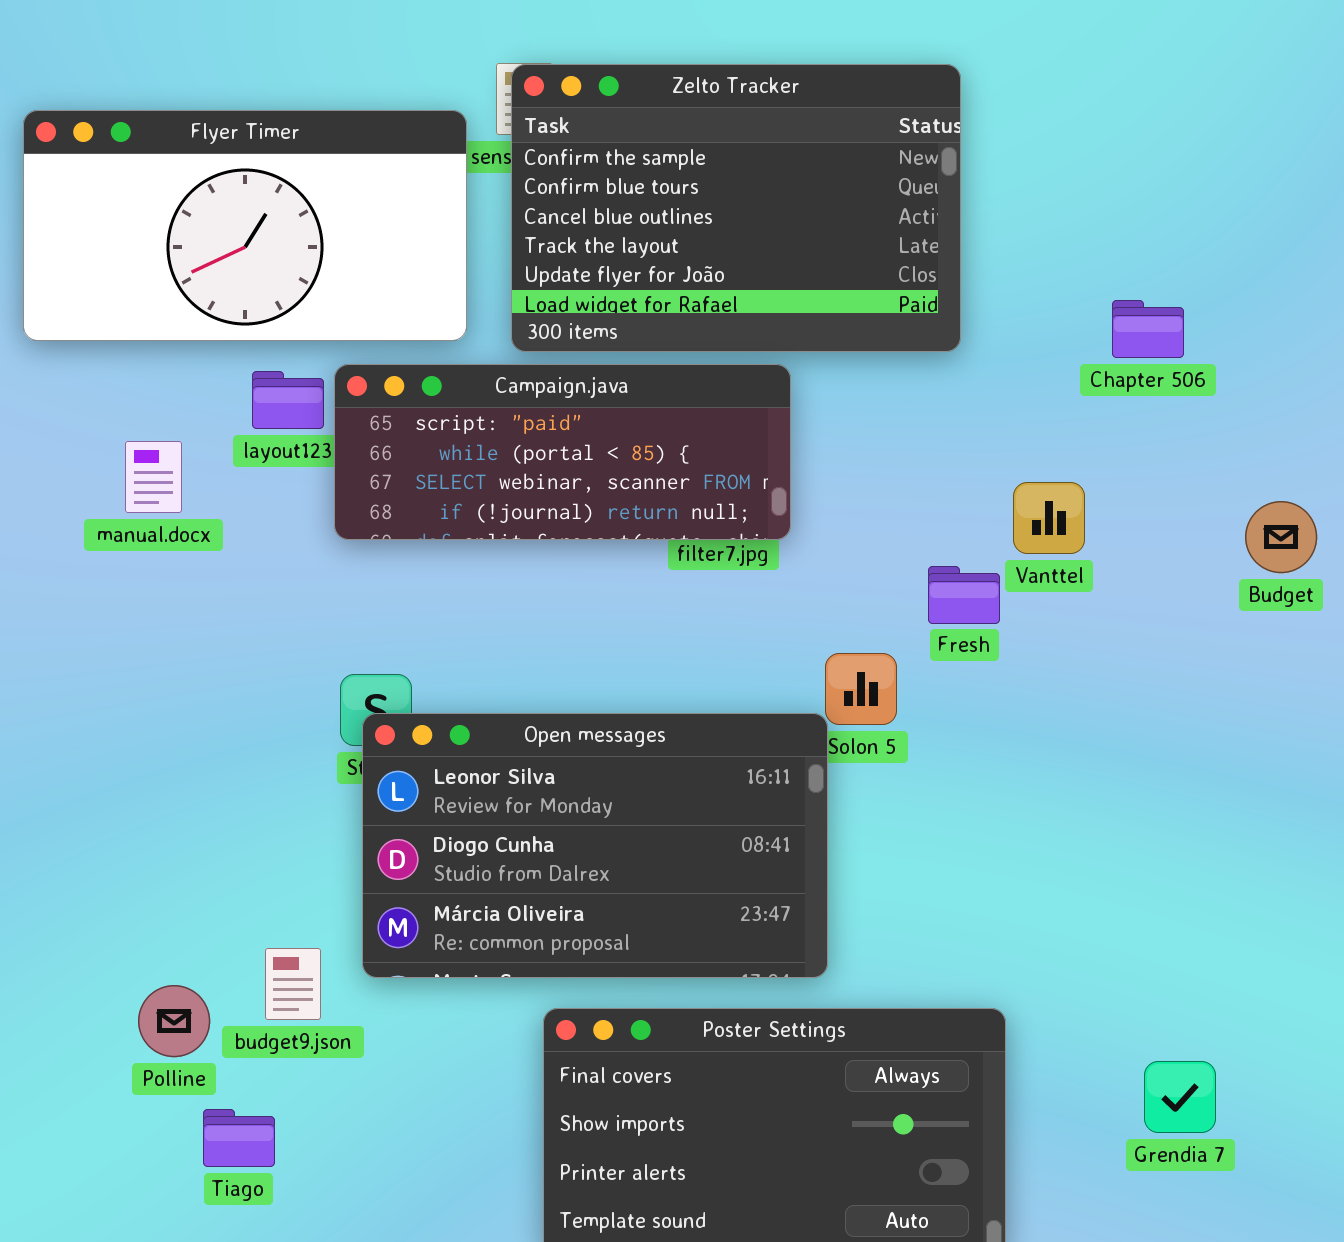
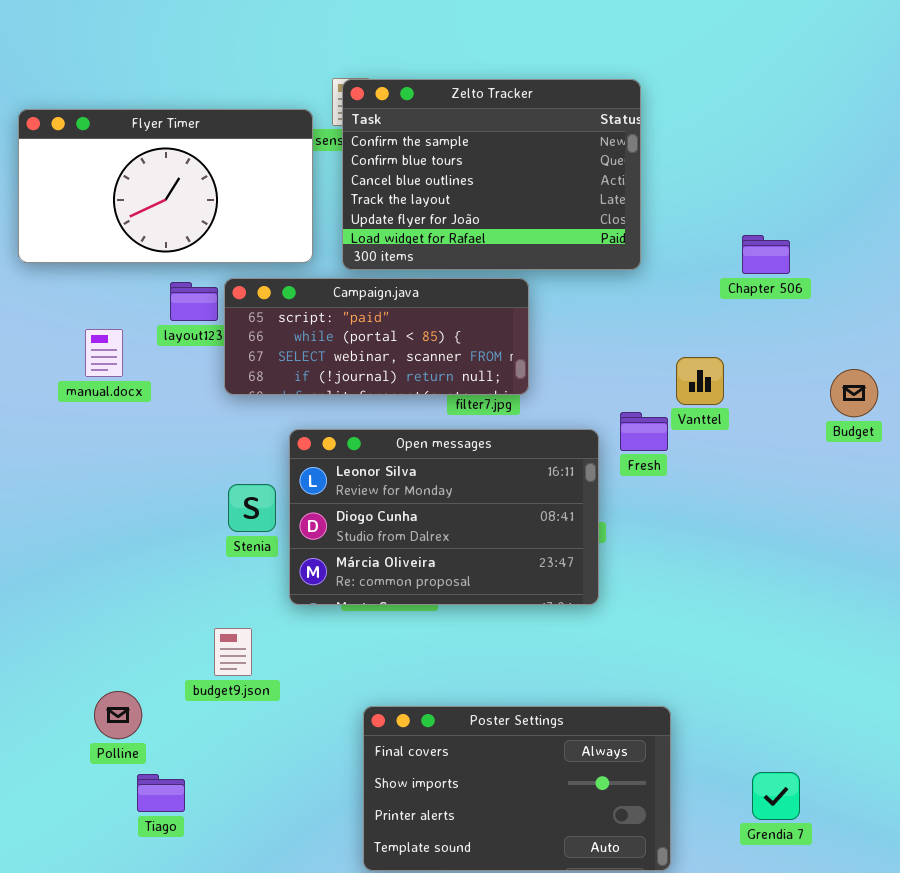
Open messages: [362,713,828,978] -> [289,429,599,605], moved
budget9.json: [265,948,321,1020] -> [214,628,252,676], moved
Grendia 7: [1144,1061,1216,1133] -> [752,772,800,820], moved

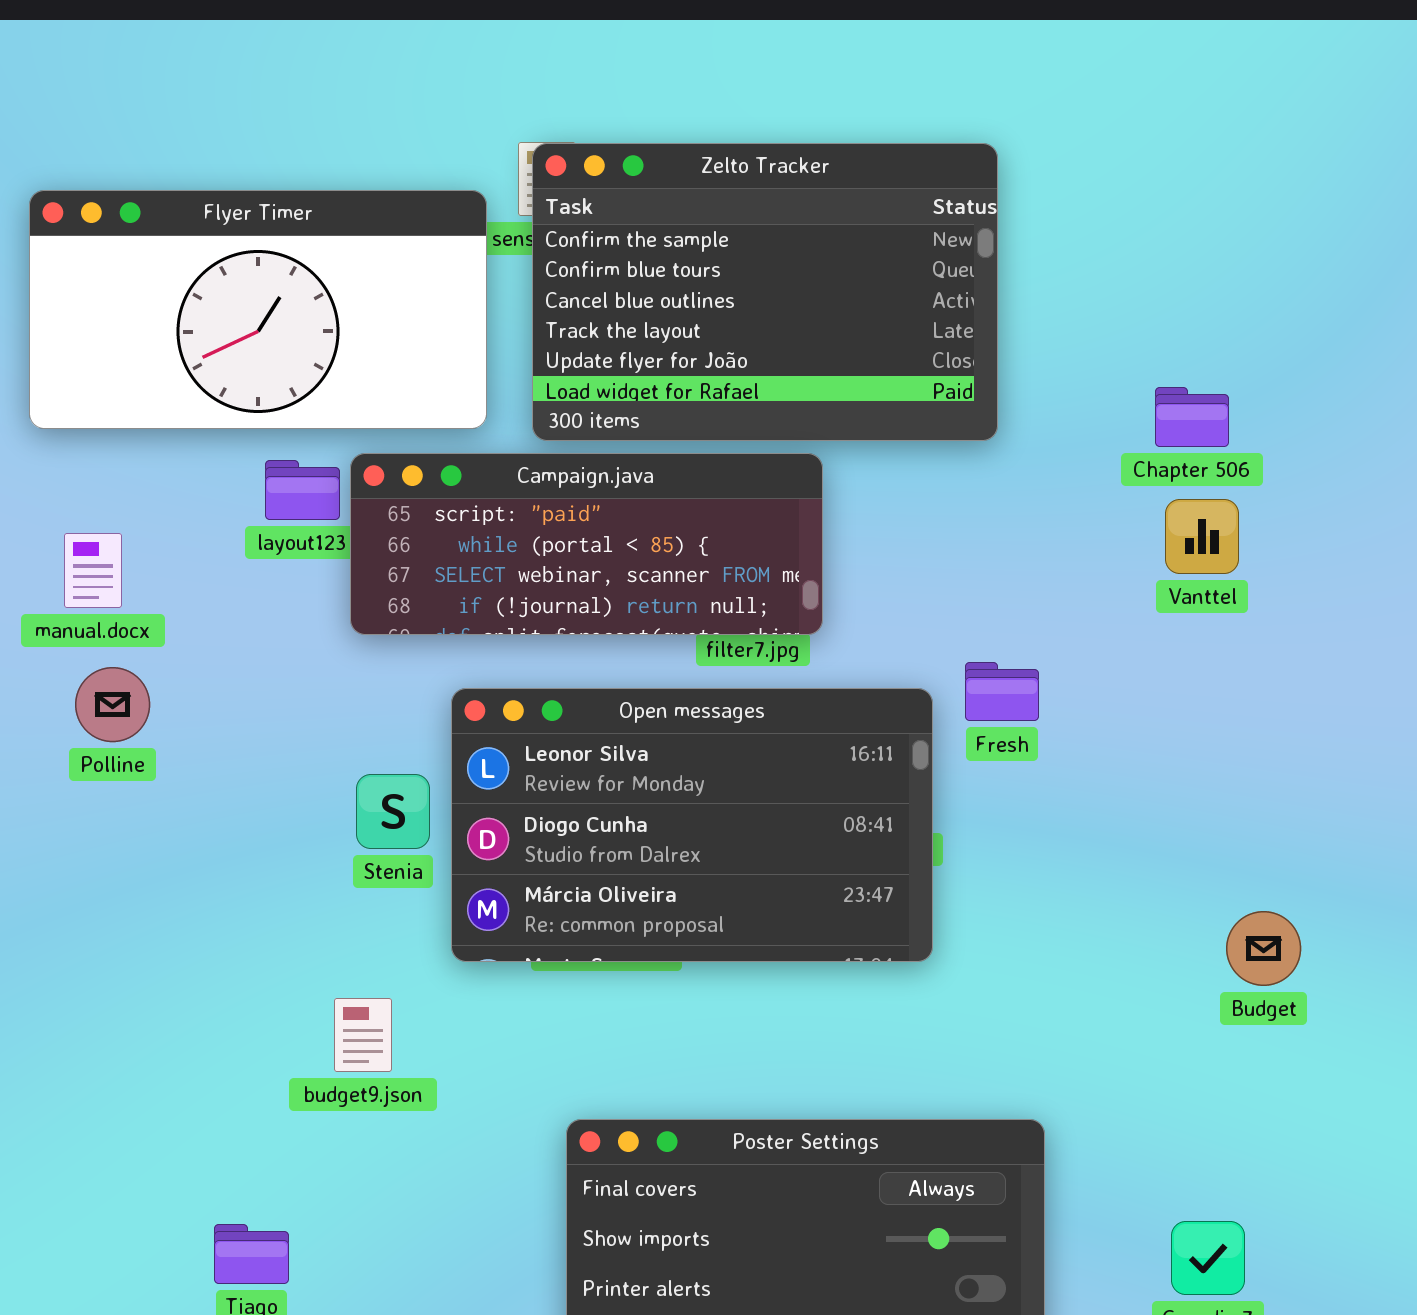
manual.docx: [85,329,123,377] -> [64,533,122,608], moved
Vanttel: [676,357,724,405] -> [1165,499,1239,574], moved
Budget: [830,369,878,417] -> [1226,911,1301,986], moved
Polline: [94,691,142,739] -> [75,667,150,742], moved

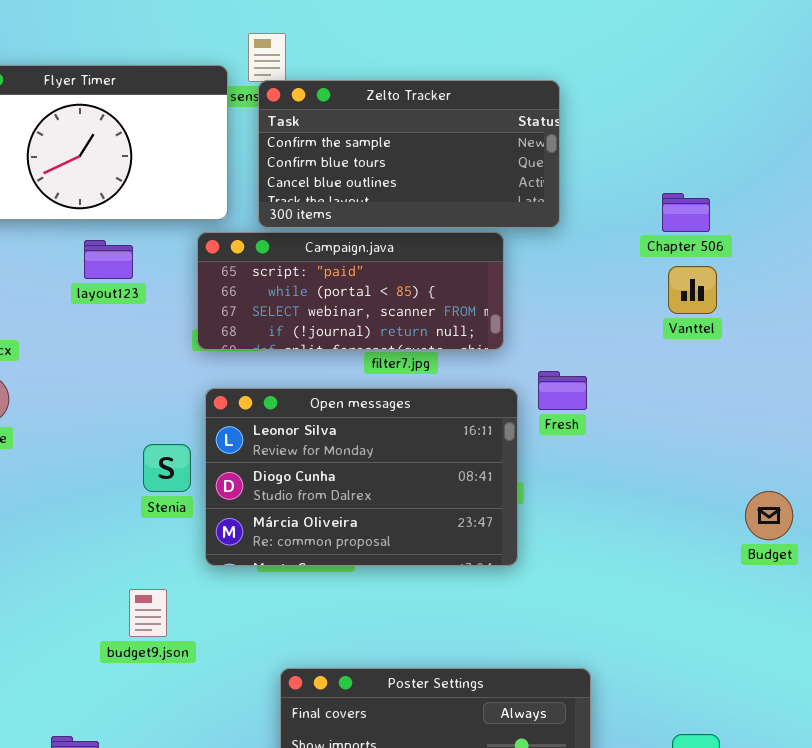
Zelto Tracker: [532,143,998,441] -> [258,80,560,228], resized
Campaign.java: [350,453,823,635] -> [197,232,504,350], moved
Budget: [1226,911,1301,986] -> [745,491,793,540], moved

